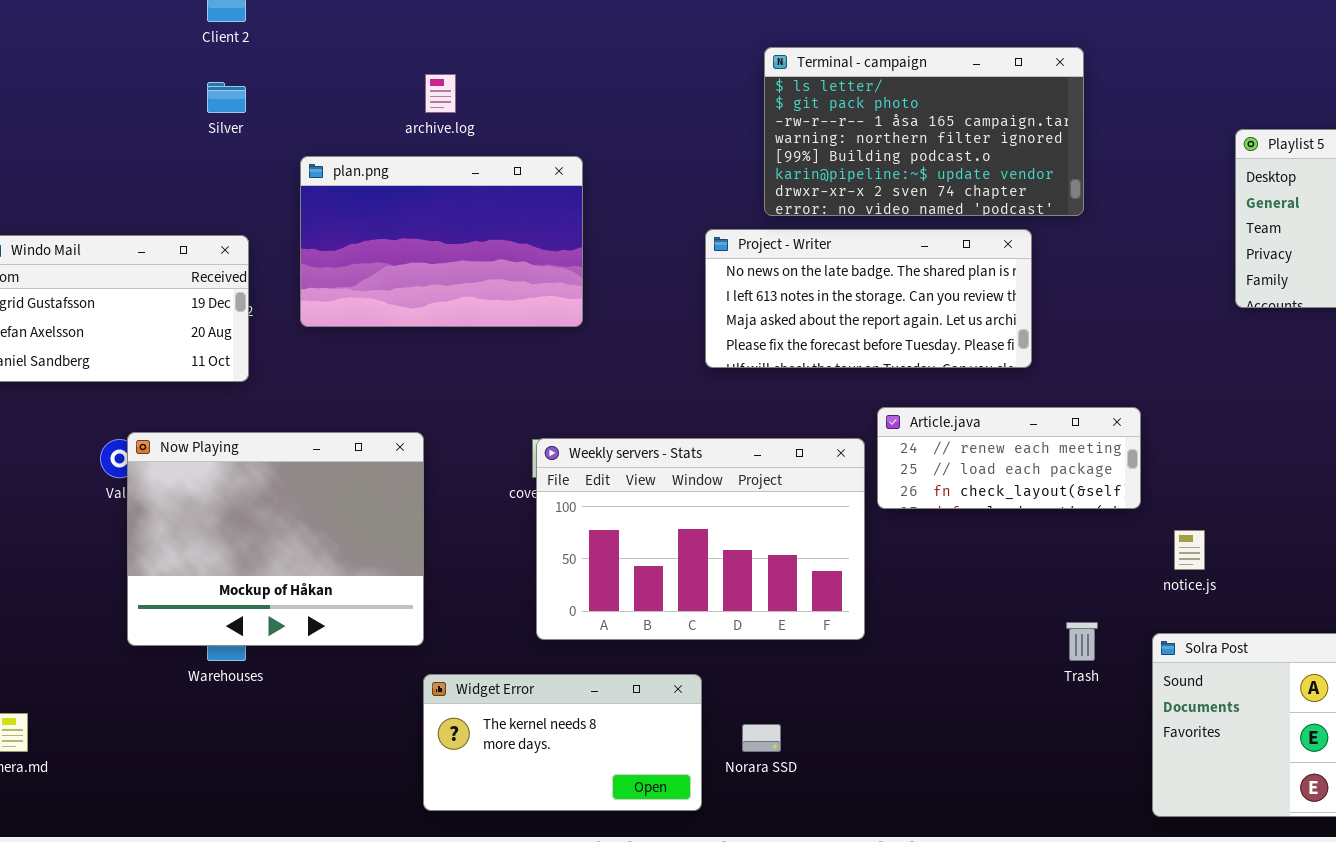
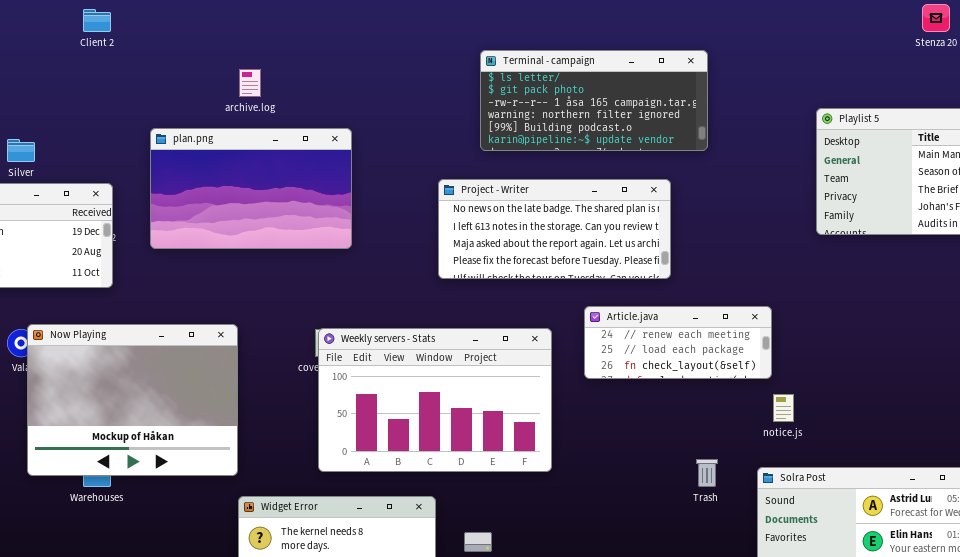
Terminal - campaign: [764,47,1084,216] -> [480,50,708,151], resized
Silver: [207,82,246,113] -> [7,139,35,162], moved
Article.java: [877,407,1141,509] -> [584,306,772,379], moved

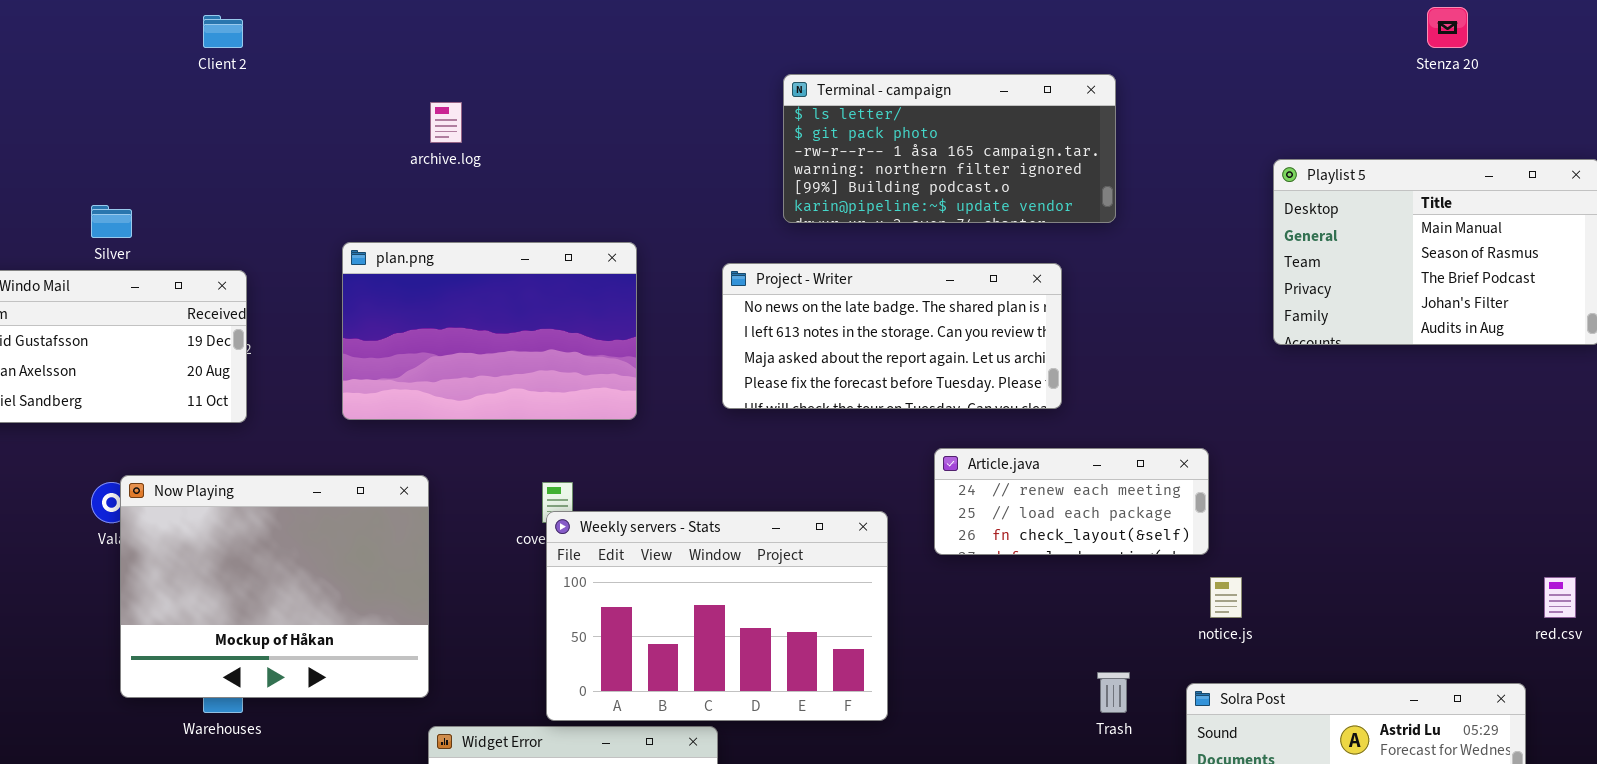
plan.png: [150,128,352,249] -> [342,242,637,420], moved
Weekly servers - Stats: [318,328,552,472] -> [546,511,888,721], moved

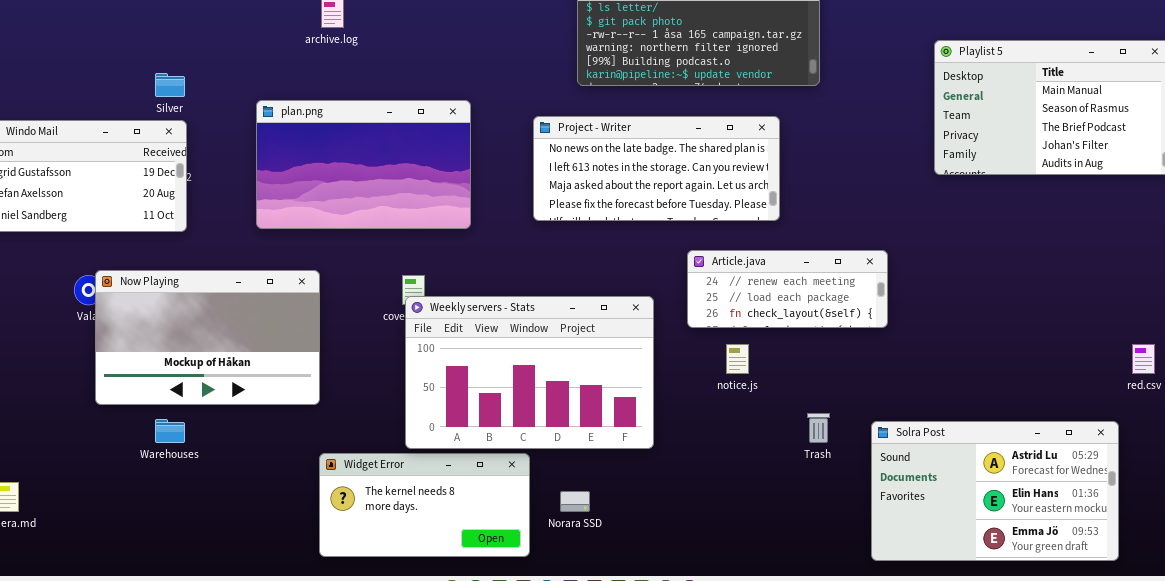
Silver: [91,205,132,238] -> [155,73,185,97], moved
Now Playing: [120,475,429,698] -> [95,270,320,405], resized
notice.js: [1210,577,1242,618] -> [726,344,749,374], moved

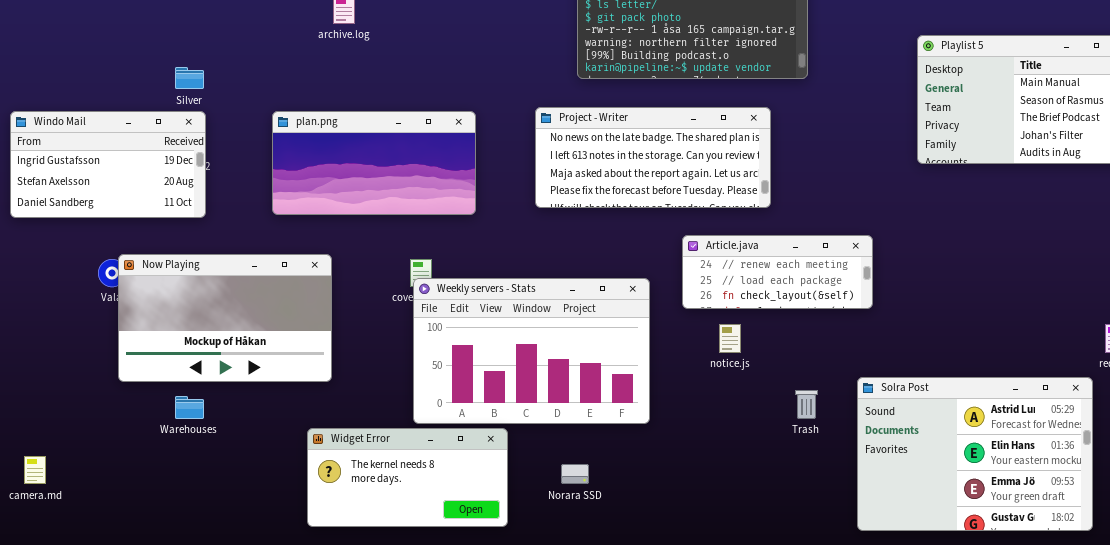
plan.png: [256,100,471,229] -> [272,111,476,215], resized
Solra Post: [871,421,1119,561] -> [857,377,1093,531], resized
Widget Error: [319,453,530,557] -> [307,428,508,527], moved

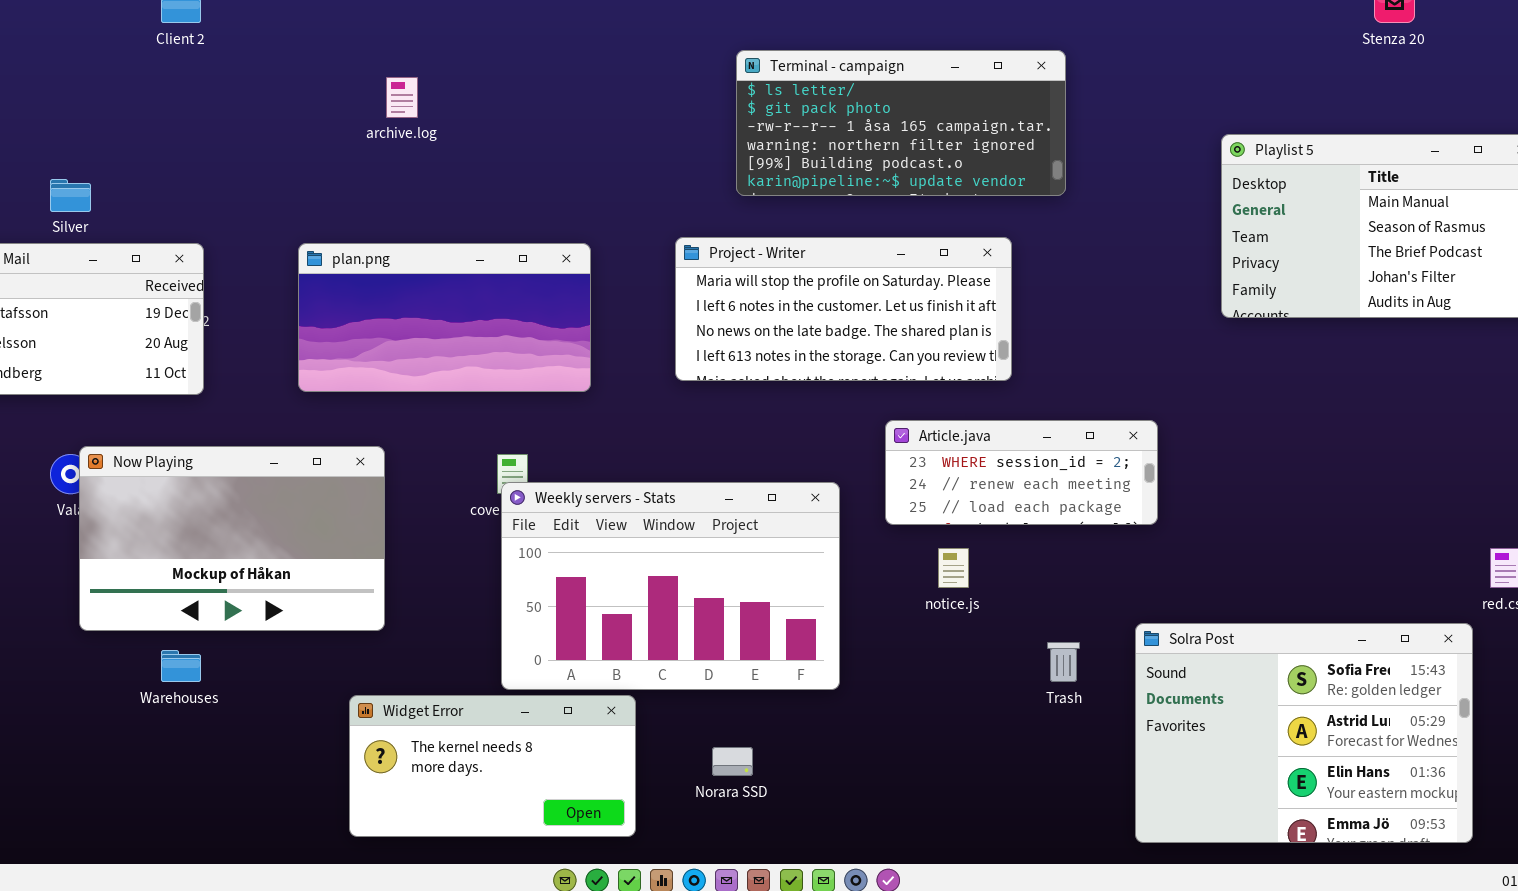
Silver: [175,67,204,89] -> [50,179,91,212], moved
Project - Writer: [535,107,771,208] -> [675,237,1012,381], scrolled up 2 rows
Article.java: [682,235,873,309] -> [885,420,1158,525], scrolled up 1 row
Solra Post: [857,377,1093,531] -> [1135,623,1473,843], scrolled up 1 row

